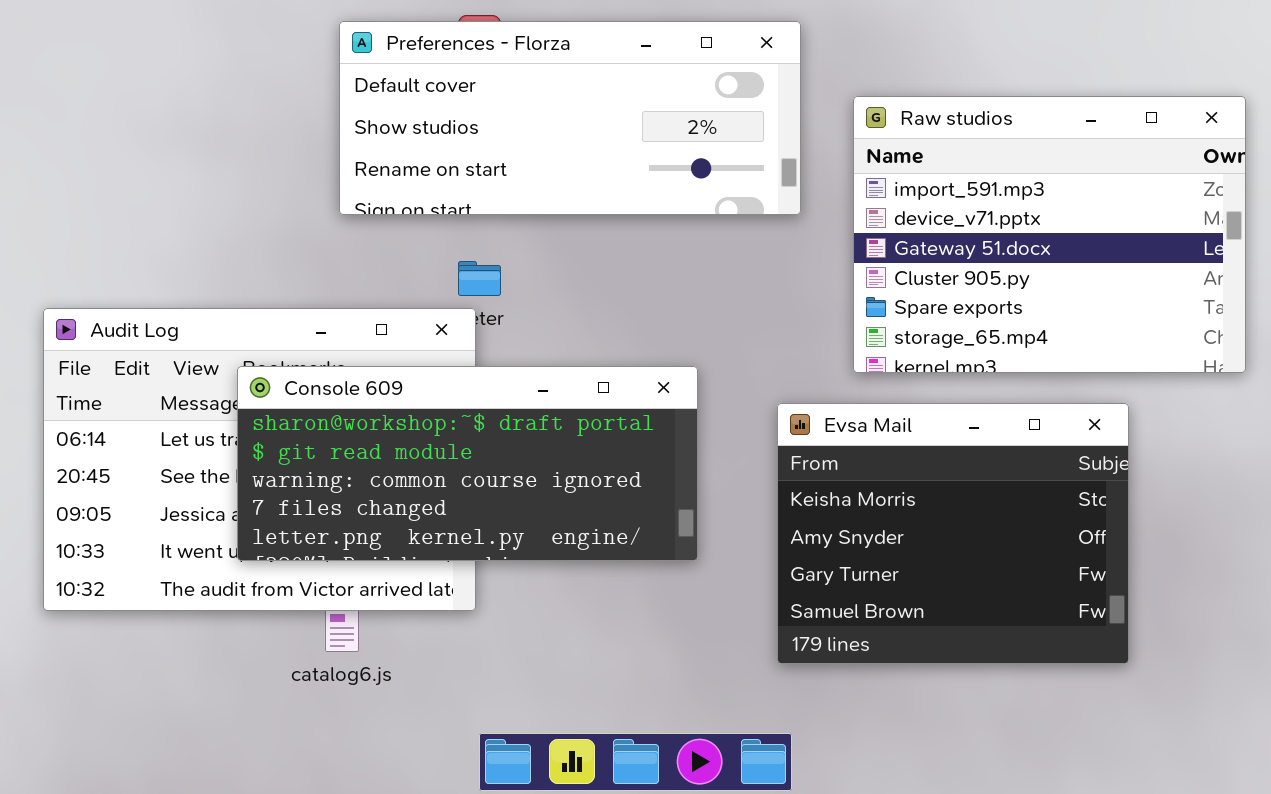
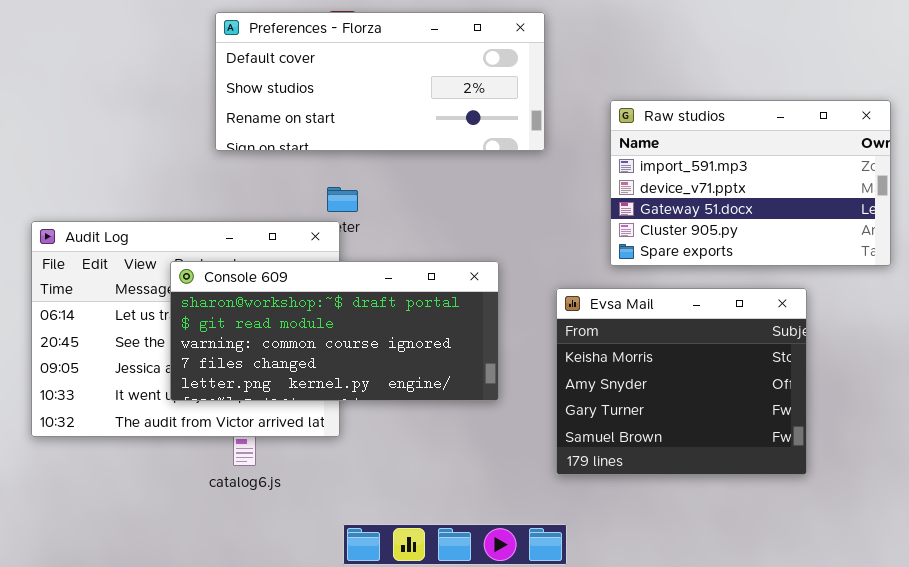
Preferences - Florza: [339,21,801,215] -> [215,12,545,151], moved
Raw studios: [853,96,1246,373] -> [610,100,891,266], resized

